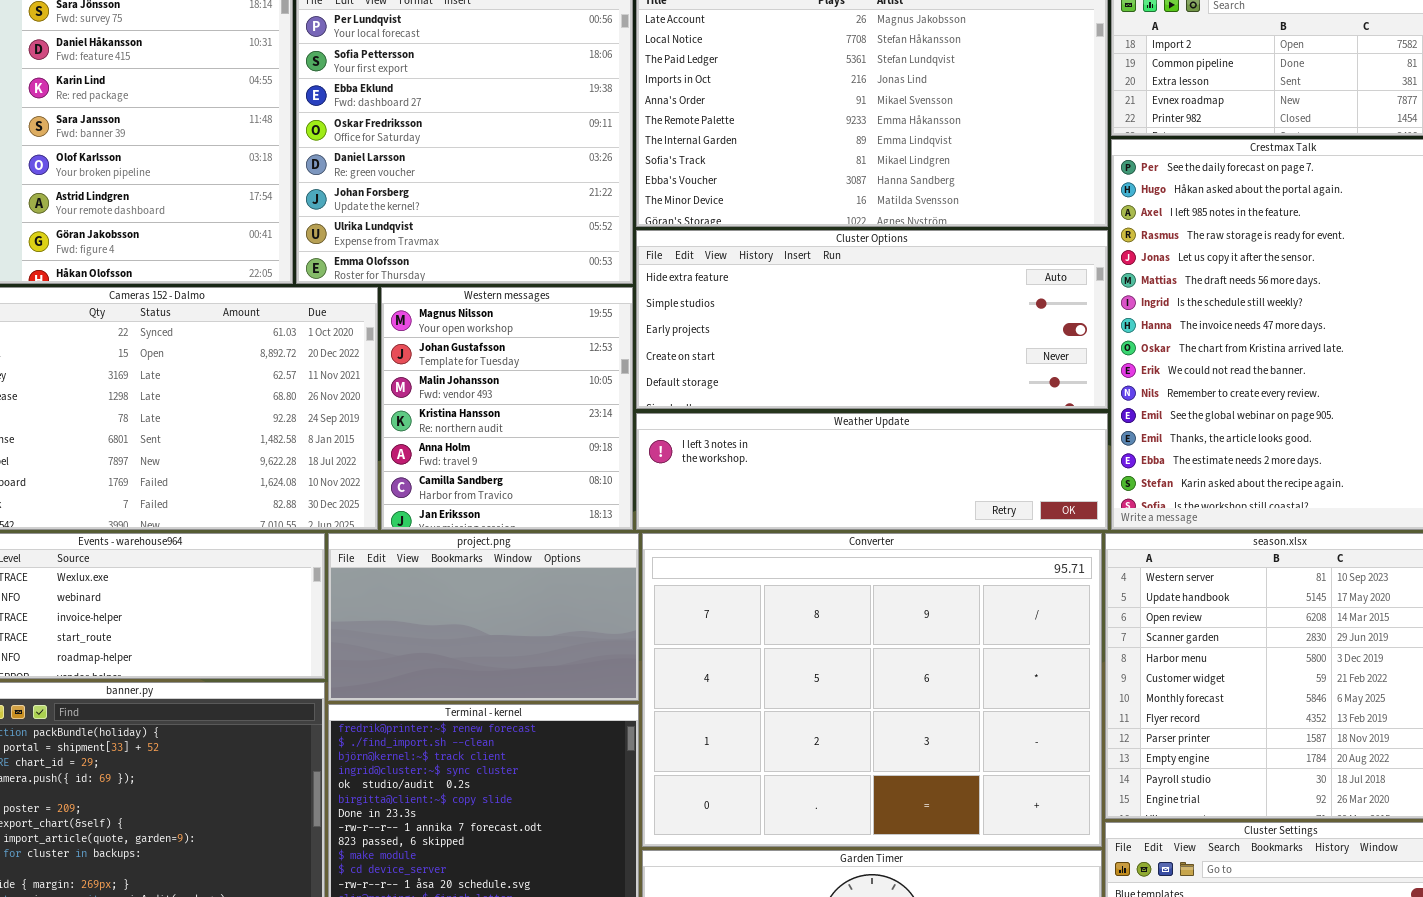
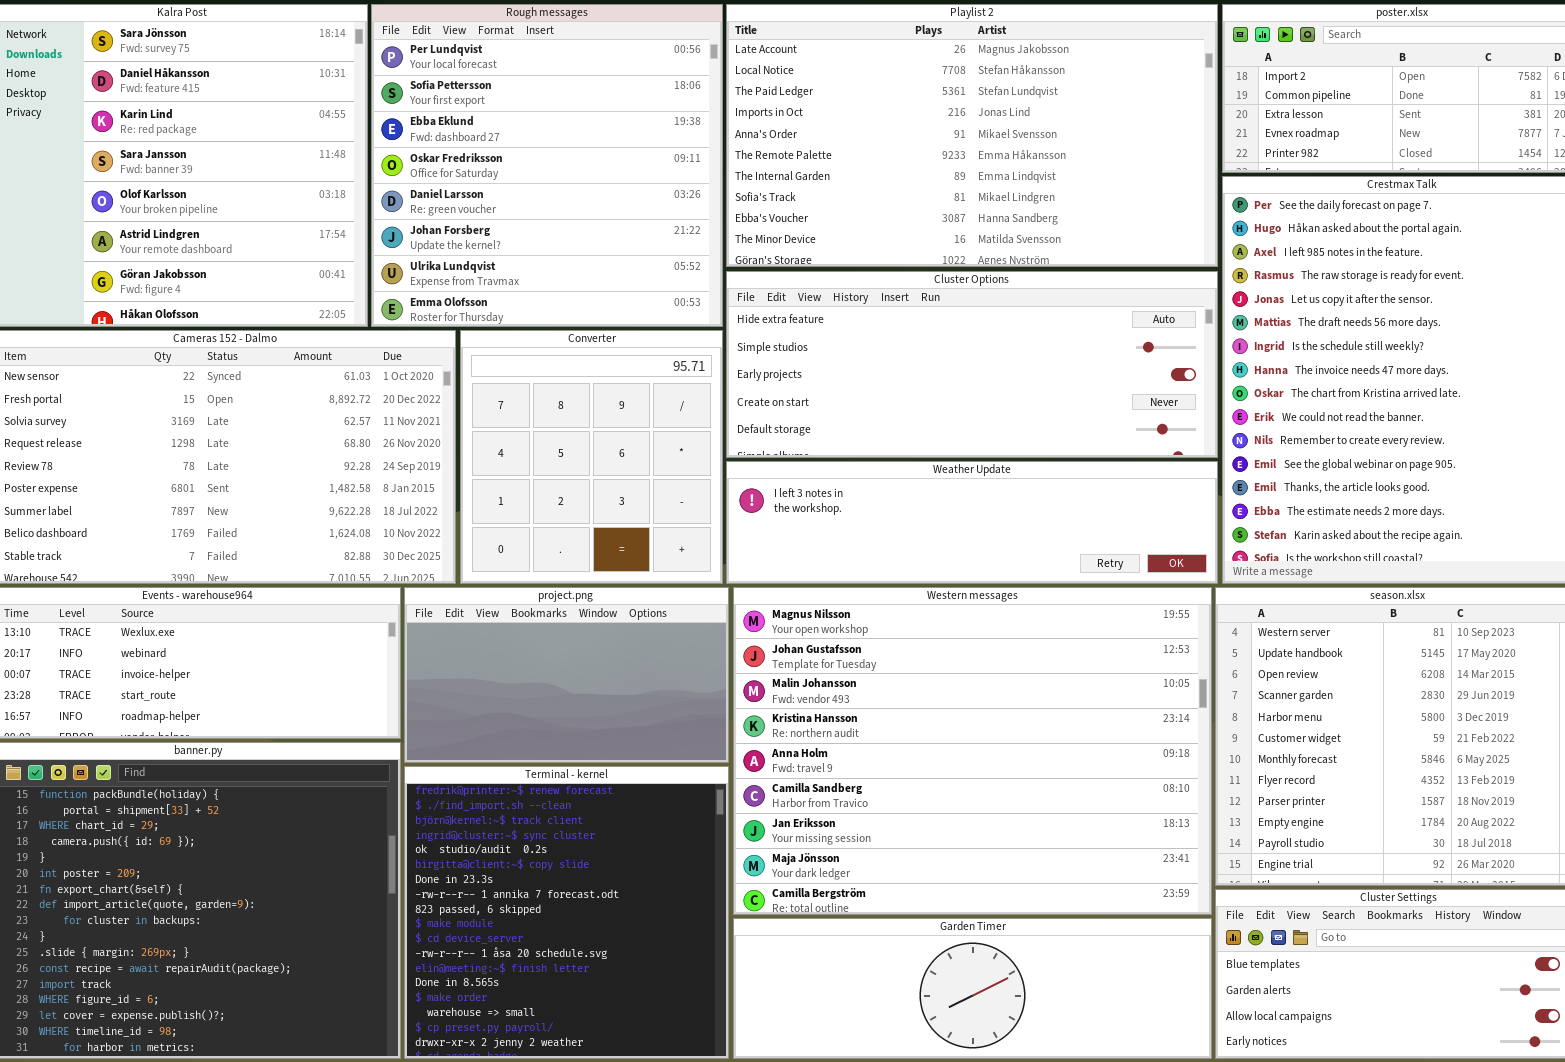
Western messages: [381,287,633,530] -> [733,587,1212,915], moved, resized
Converter: [642,533,1102,847] -> [460,330,723,584], moved, resized

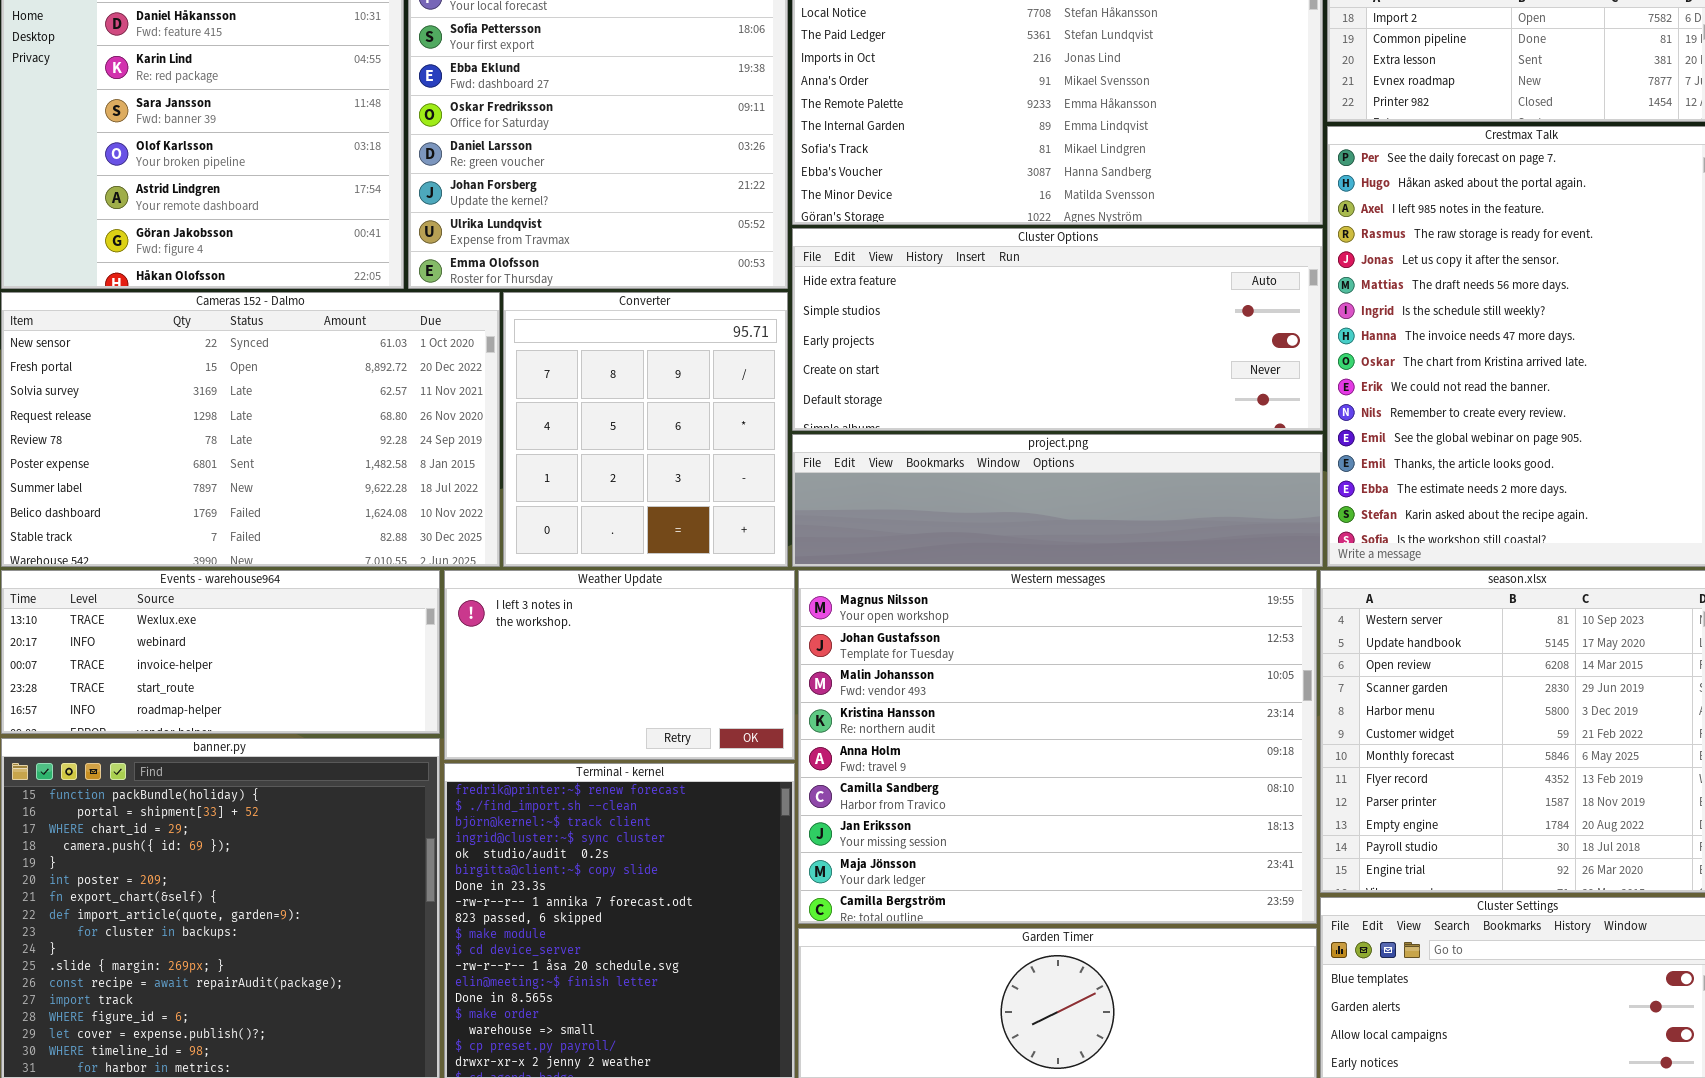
Weather Update: [726,461,1218,584] -> [444,570,795,760], moved, resized
project.png: [404,587,729,763] -> [792,434,1323,567], moved, resized

